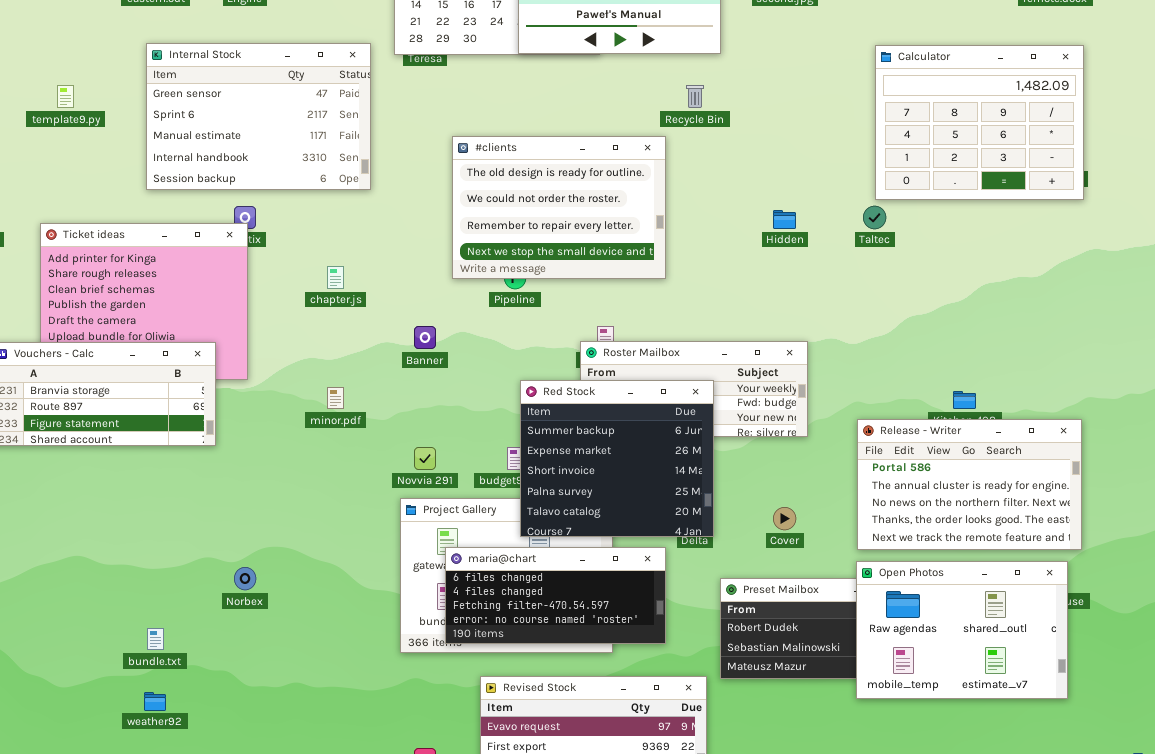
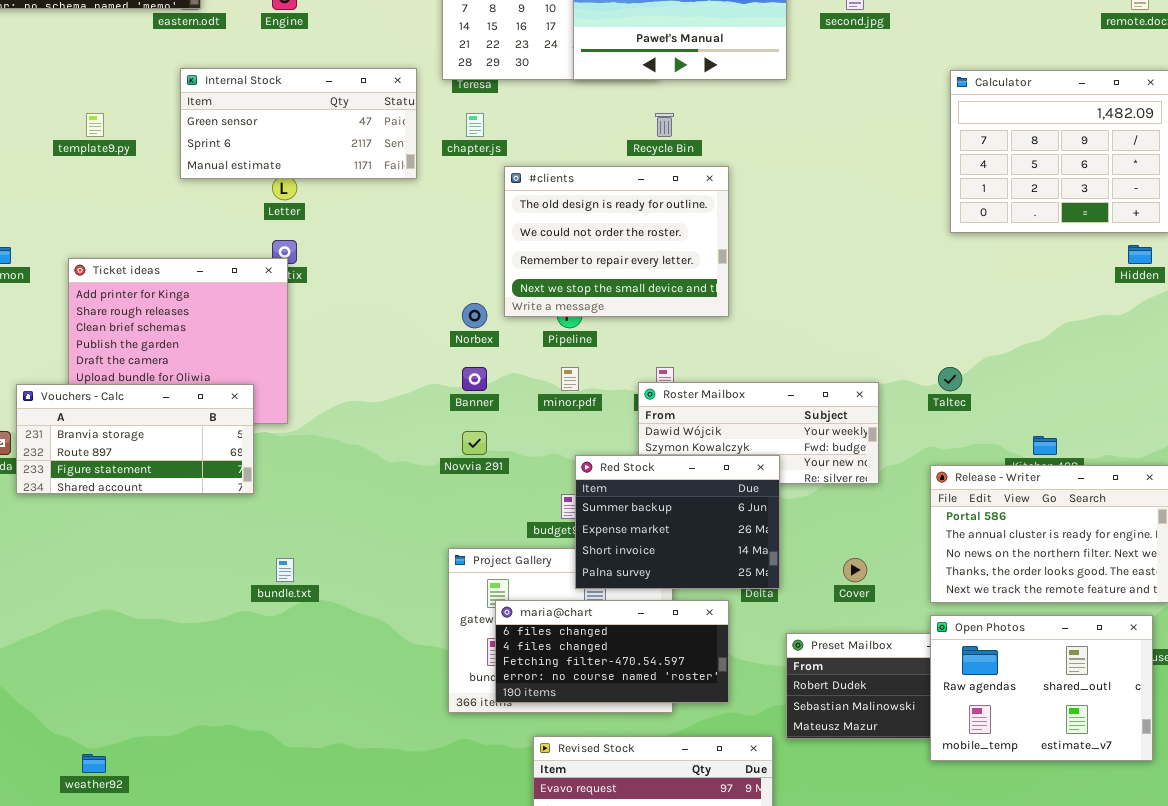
Internal Stock: [146,43,371,190] -> [180,68,417,179], resized
Recycle Bin: [686,85,704,108] -> [655,113,674,137], moved
Taltec: [863,206,886,229] -> [938,367,962,391], moved
Hidden: [773,210,796,229] -> [1128,245,1152,264], moved
chapter.js: [327,266,344,289] -> [466,113,484,137], moved
Red Stock: [520,380,714,537] -> [575,455,780,589], resized
minor.pdf: [327,387,344,409] -> [561,367,579,391], moved
Novvia 291: [414,447,436,470] -> [462,431,487,455], moved
Norbex: [234,567,256,590] -> [462,303,487,328], moved
bundle.txt: [147,628,164,650] -> [276,558,294,582], moved
weather92: [144,692,166,711] -> [82,754,106,773], moved

